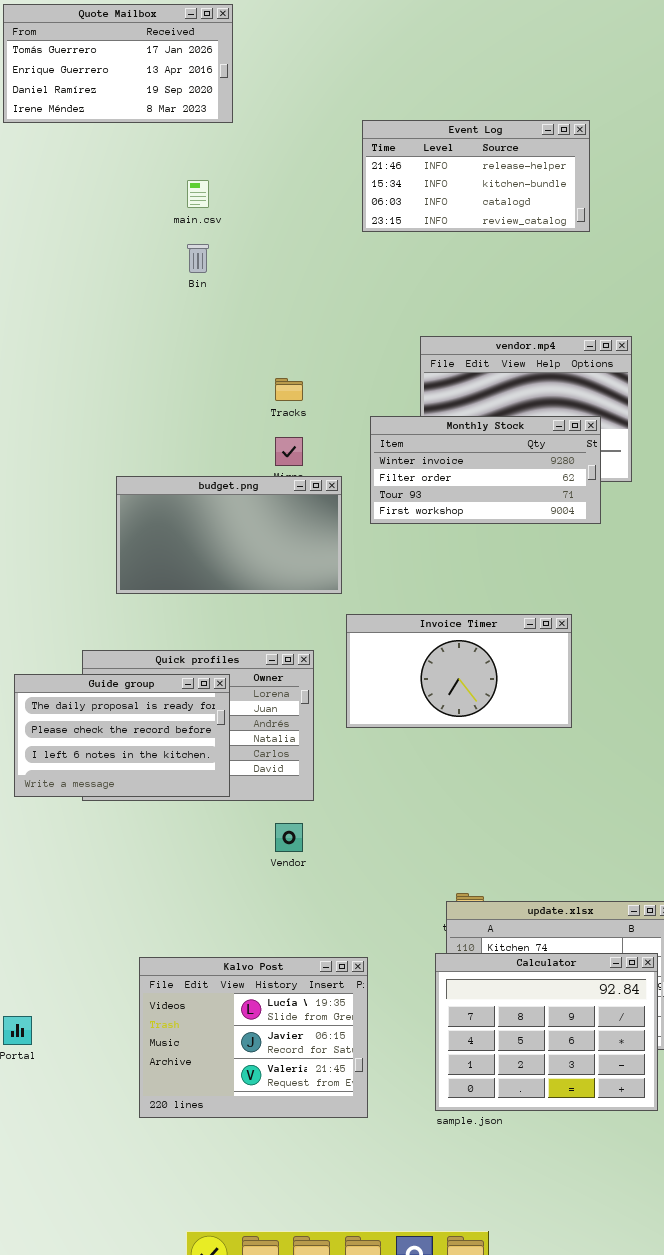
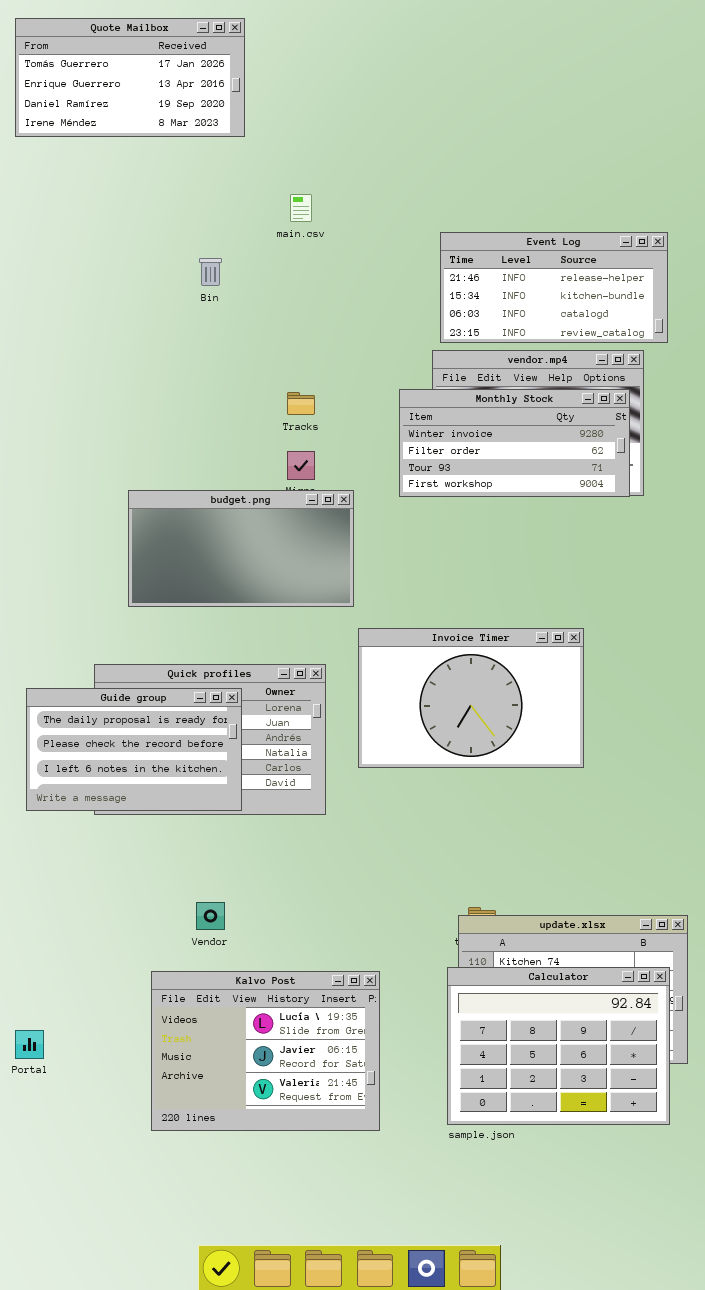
Event Log: [362,120,590,232] -> [440,232,668,343], moved
main.csv: [187,180,209,208] -> [290,194,312,222], moved
Monthly Stock: [370,416,601,524] -> [399,389,630,497], moved
Invoice Timer: [346,614,572,728] -> [358,628,584,768], resized
Vendor: [275,823,303,852] -> [196,902,225,930], moved

